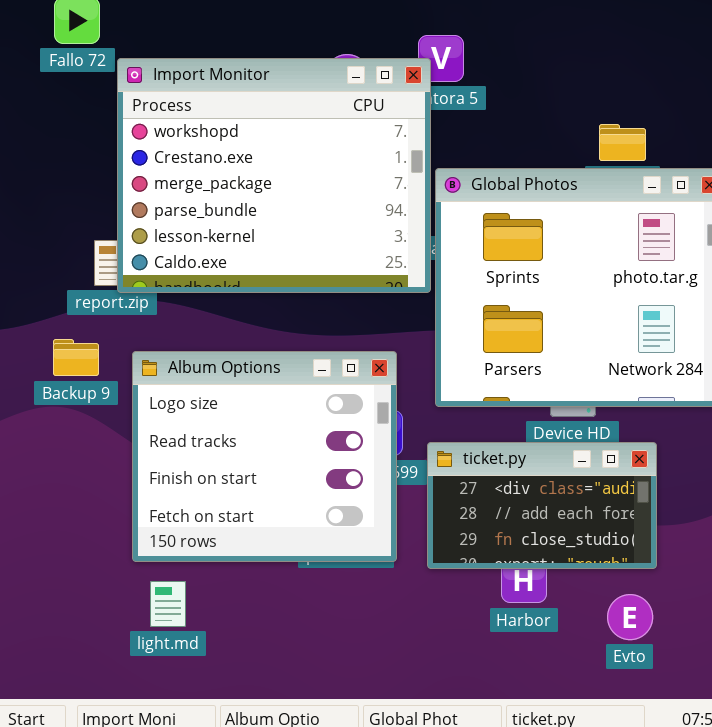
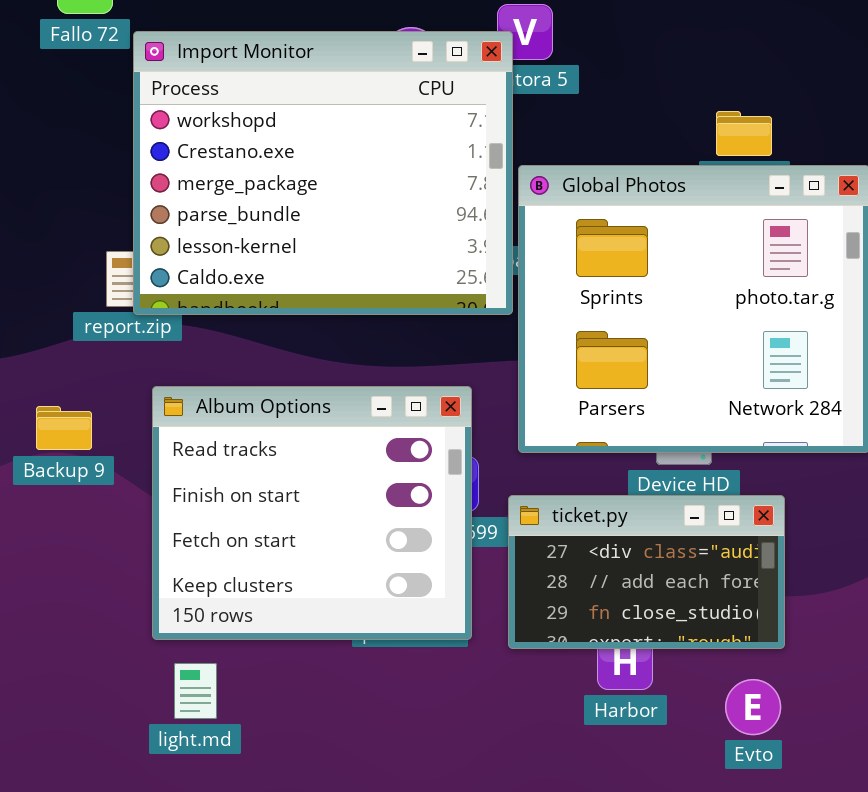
Backup 9: [53,339,99,376] -> [36,406,92,450], moved
Album Options: [132,351,397,562] -> [152,386,472,640], scrolled down 1 row

